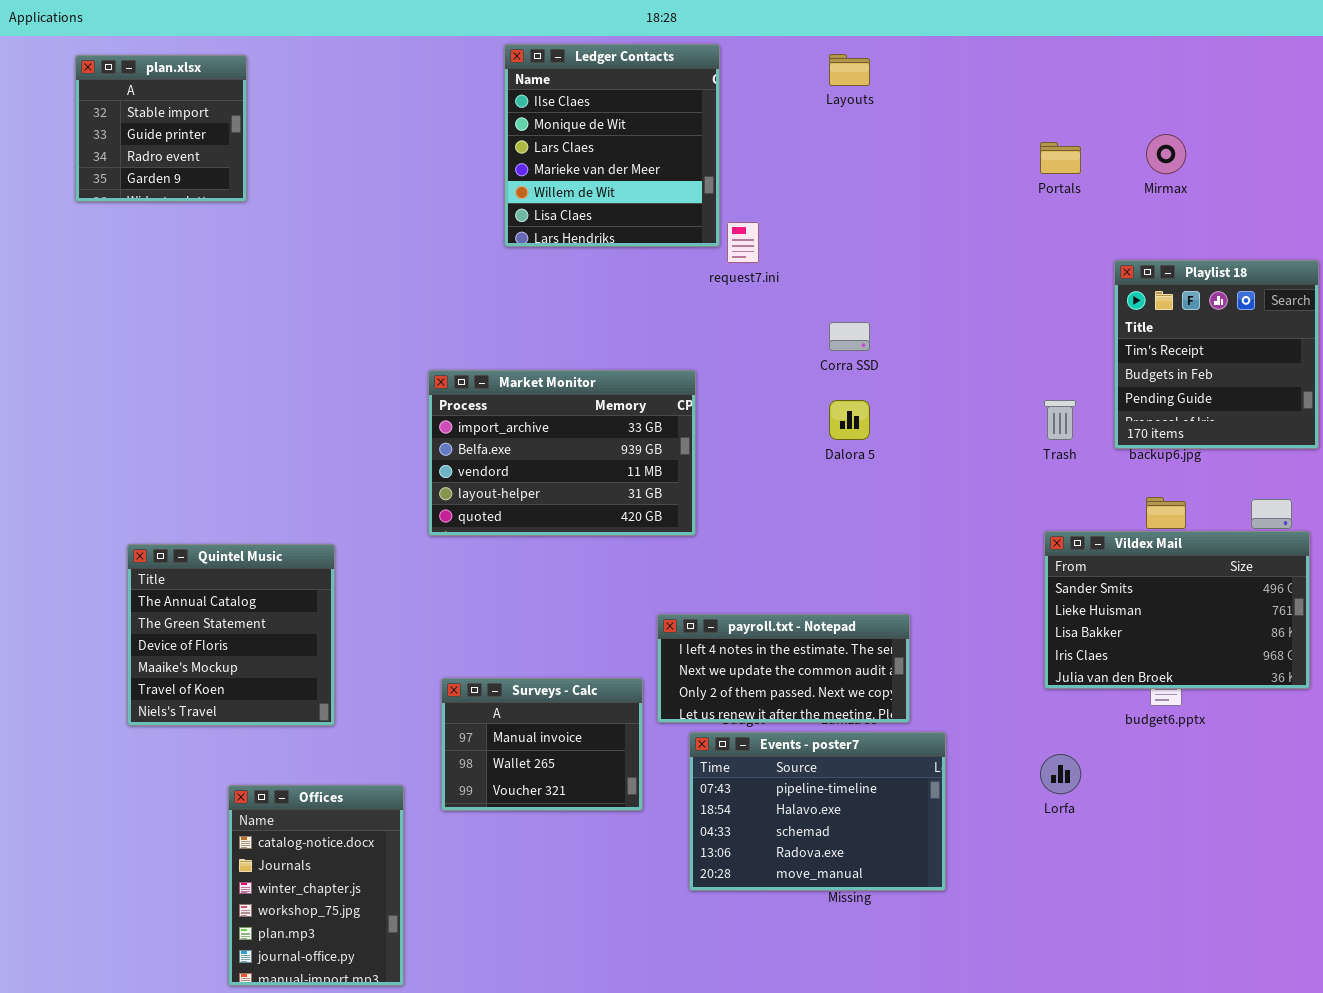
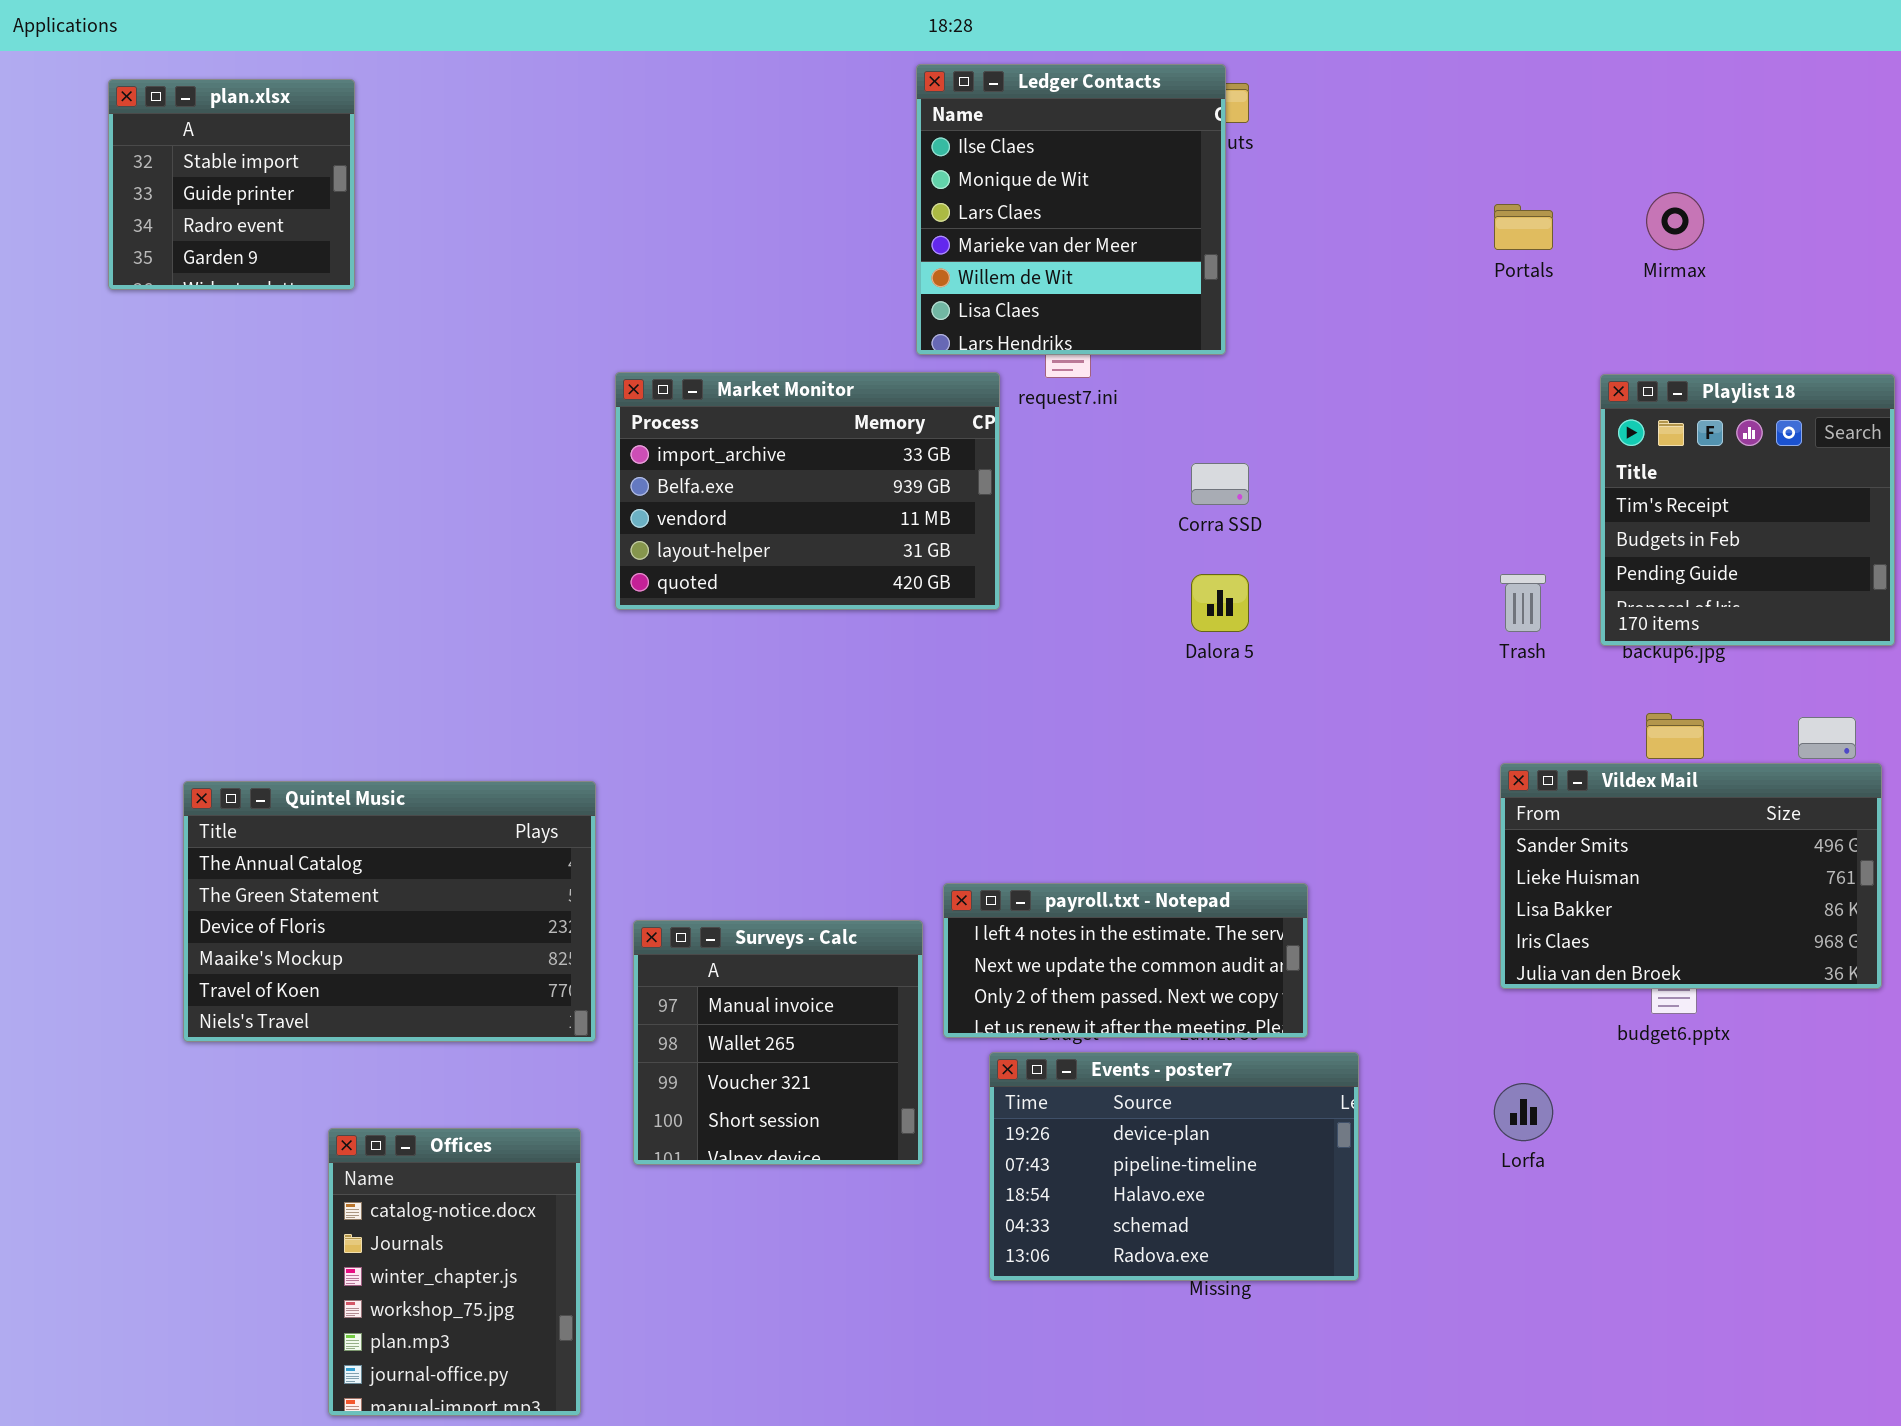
Ledger Contacts: [504,44,720,247] -> [916,64,1226,355], moved
Market Monitor: [428,370,696,536] -> [615,372,1000,610], moved
Quintel Music: [127,544,335,726] -> [183,781,596,1042], resized
Surveys - Calc: [441,678,643,811] -> [633,920,923,1165], resized
Events - poster7: [689,732,946,891] -> [989,1052,1359,1281], scrolled up 1 row

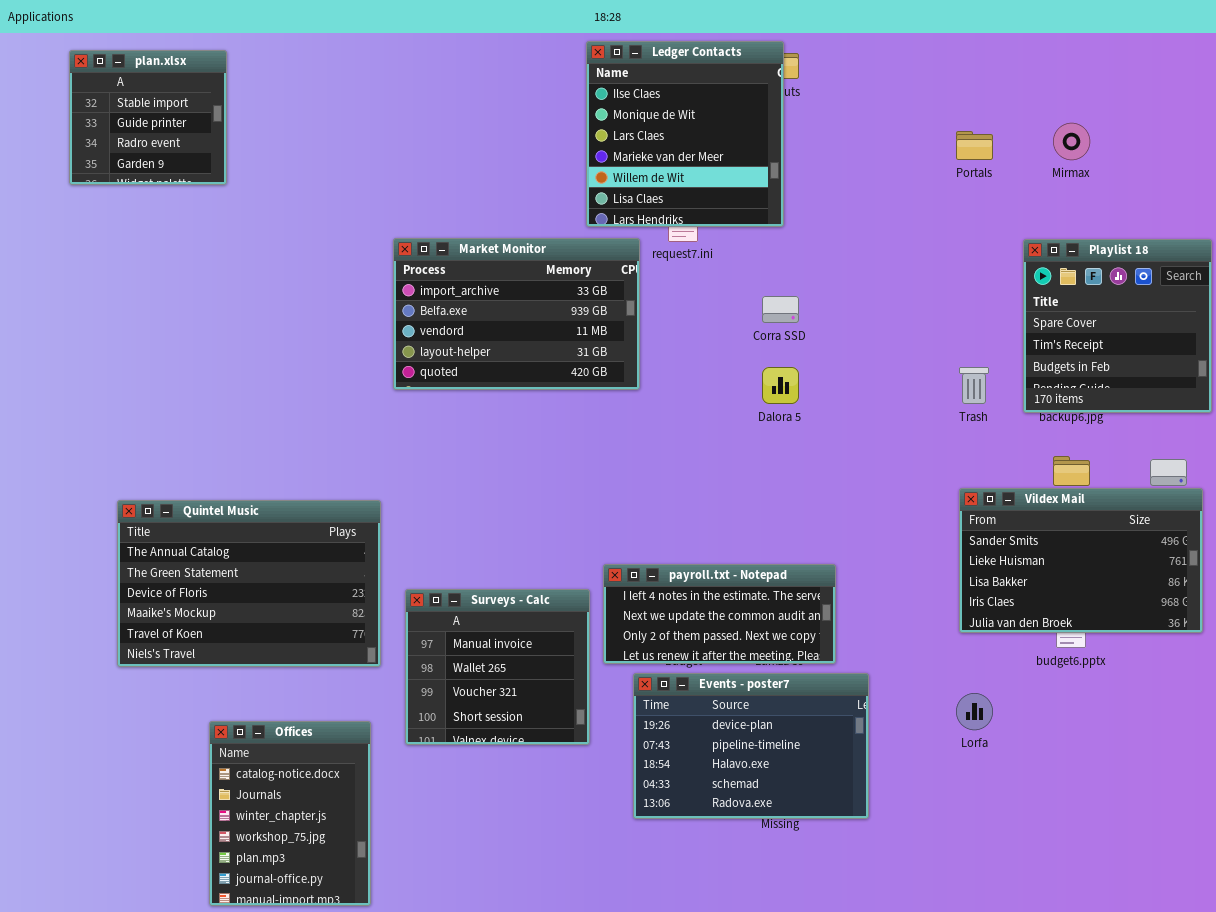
Playlist 18: [1600,374,1895,646] -> [1023,239,1212,413], scrolled up 1 row

